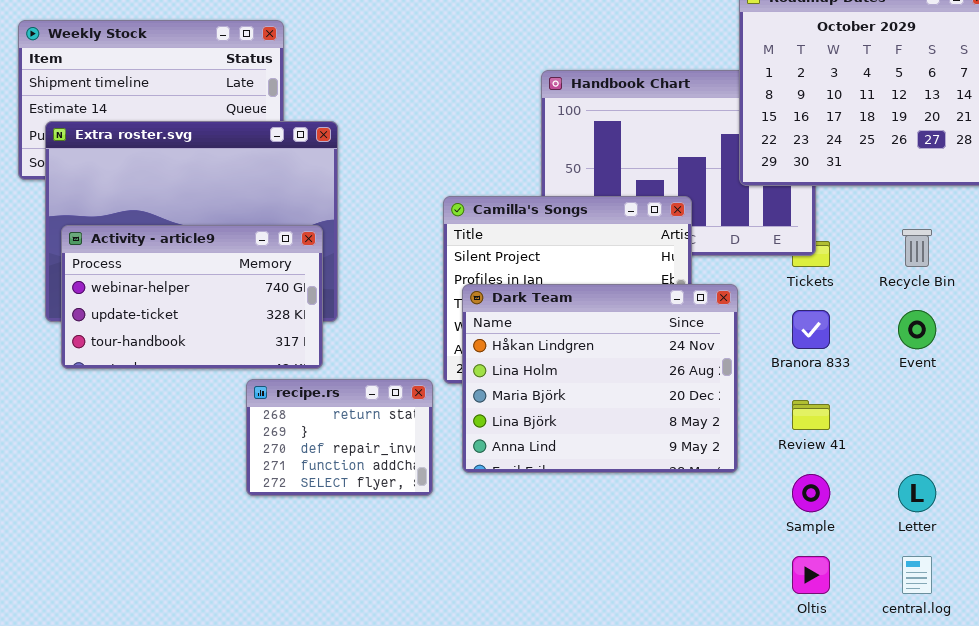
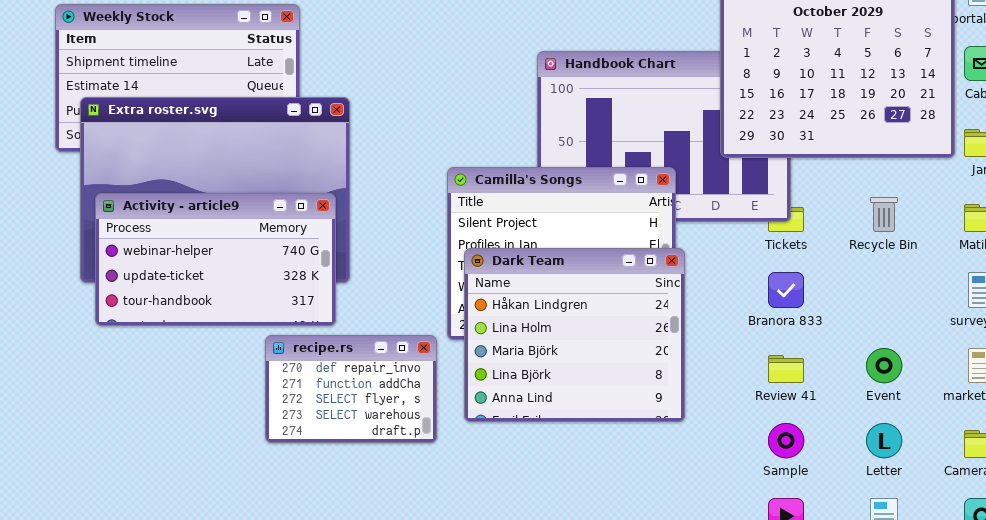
Dark Team: [462,284,738,473] -> [464,248,685,422], resized
Event: [898,310,936,349] -> [866,348,902,383], moved
recipe.rs: [246,379,433,496] -> [265,335,437,443], scrolled down 2 rows

